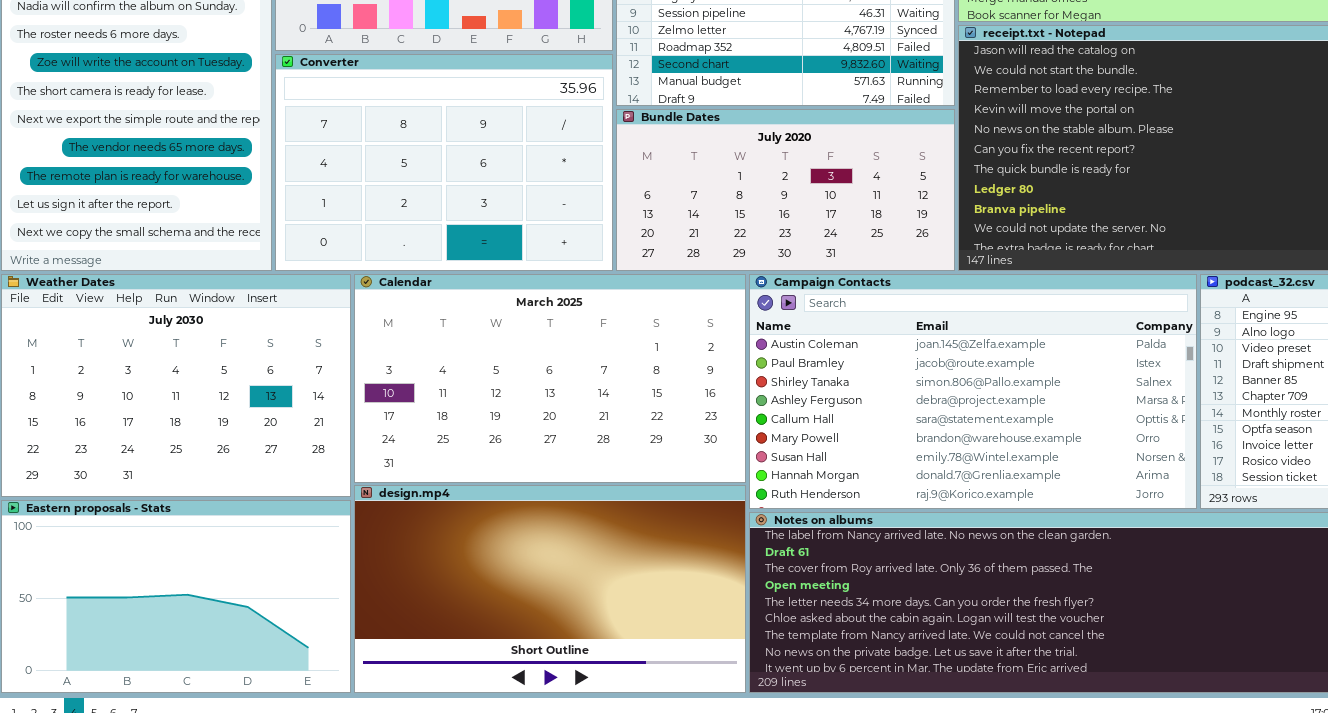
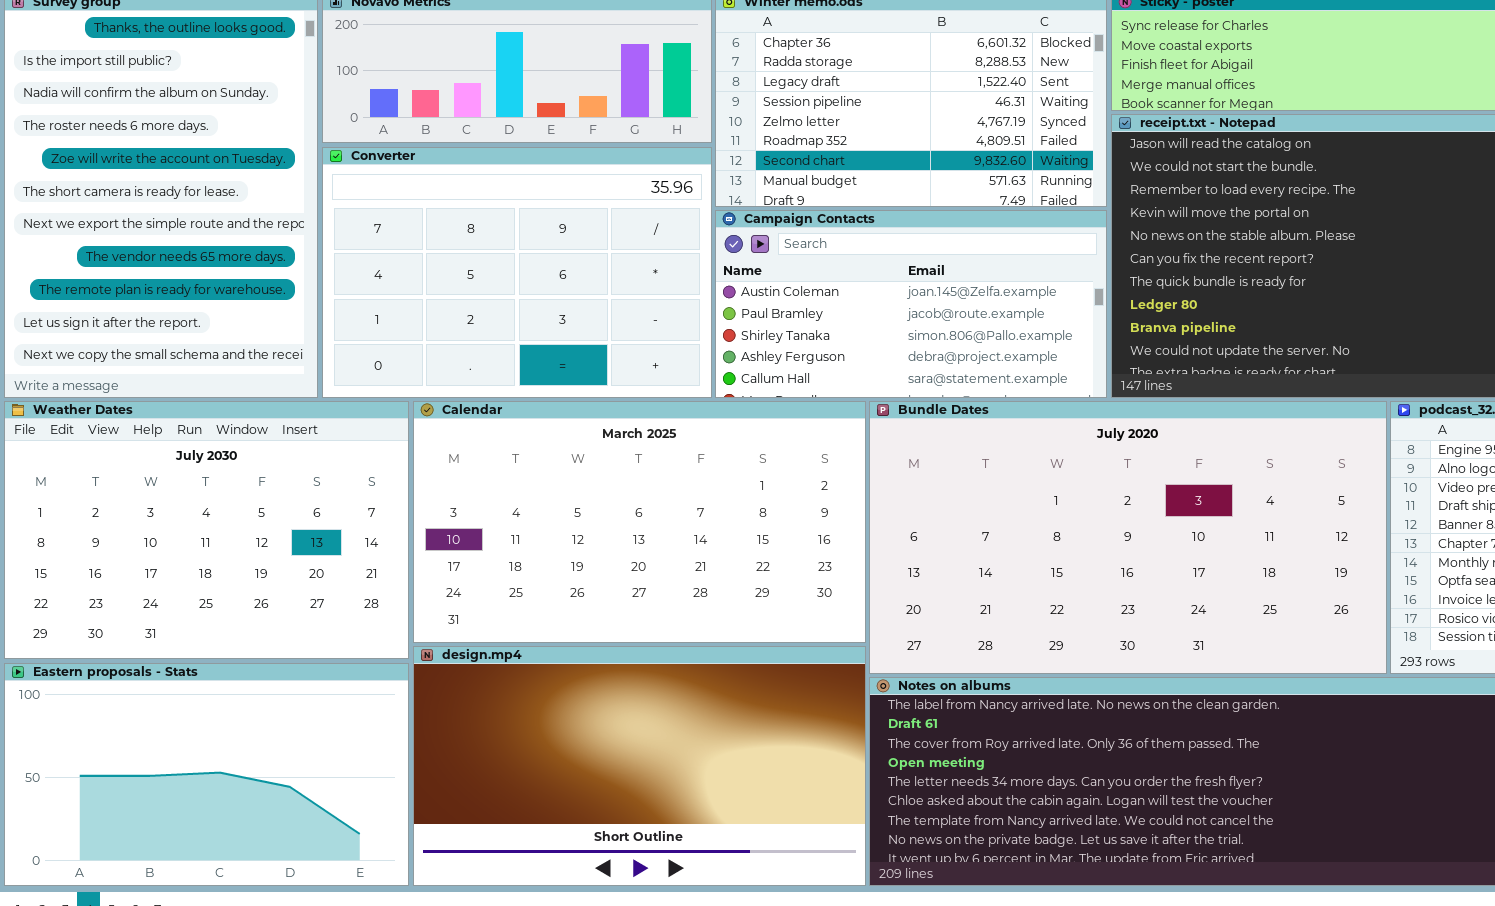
Bundle Dates: [616,109,955,271] -> [869,401,1387,674], moved, resized
Campaign Contacts: [749,274,1197,509] -> [715,210,1107,398], moved, resized

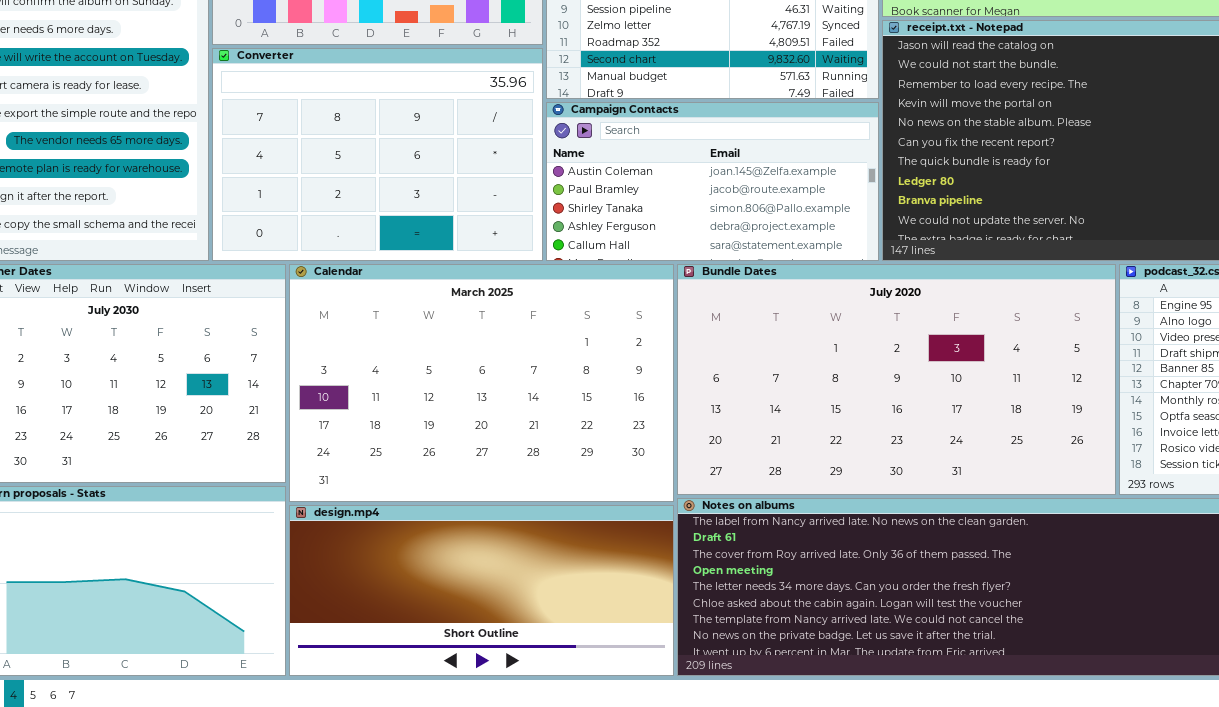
Calendar: [413,401,866,643] -> [289,264,674,502], resized
design.mp4: [413,646,866,886] -> [289,505,674,676], resized

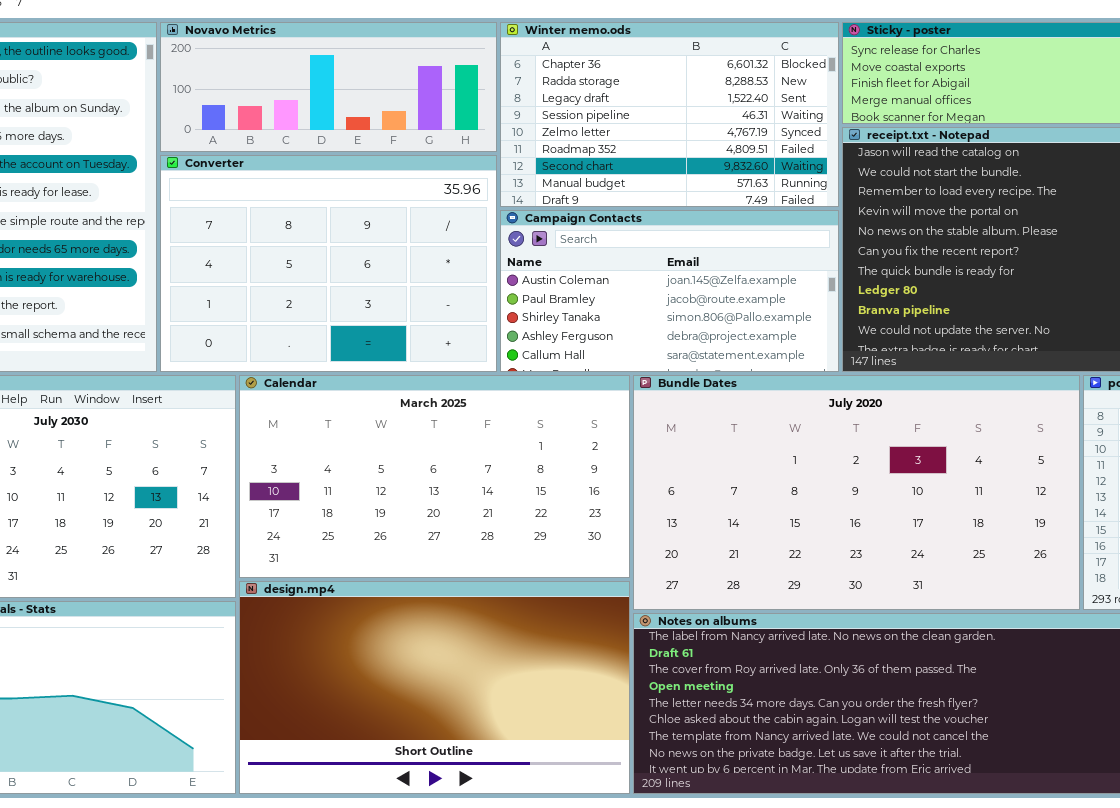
Calendar: [289,264,674,502] -> [239,375,630,578], resized
design.mp4: [289,505,674,676] -> [239,581,630,794], resized

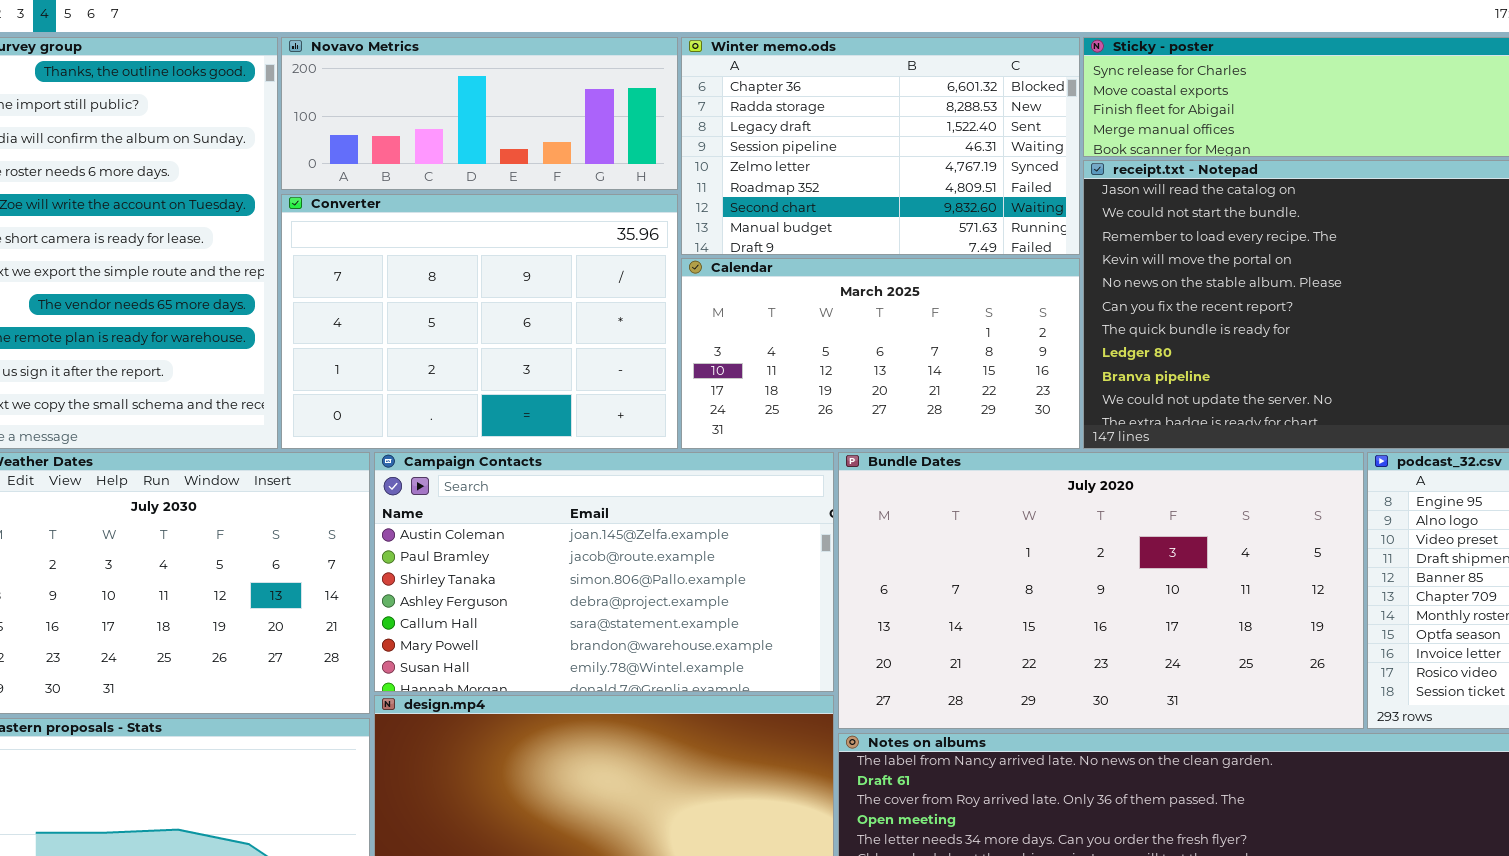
Campaign Contacts: [500,210,839,372] -> [374,452,834,692], moved, resized
Calendar: [239,375,630,578] -> [681,258,1080,449], moved, resized

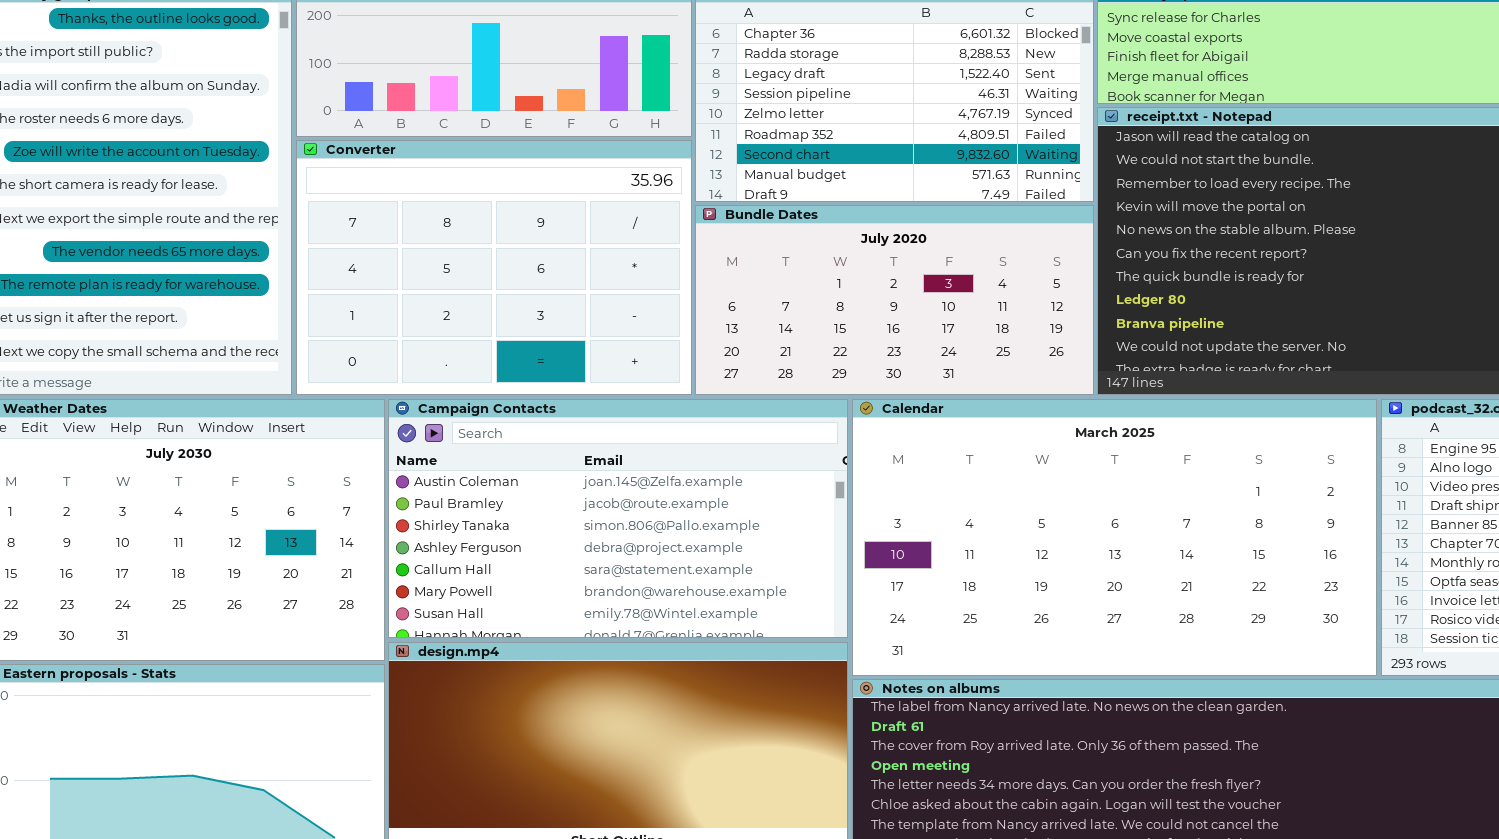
Calendar: [681,258,1080,449] -> [852,399,1377,676], moved, resized
Bundle Dates: [838,452,1364,729] -> [695,205,1094,395], moved, resized

